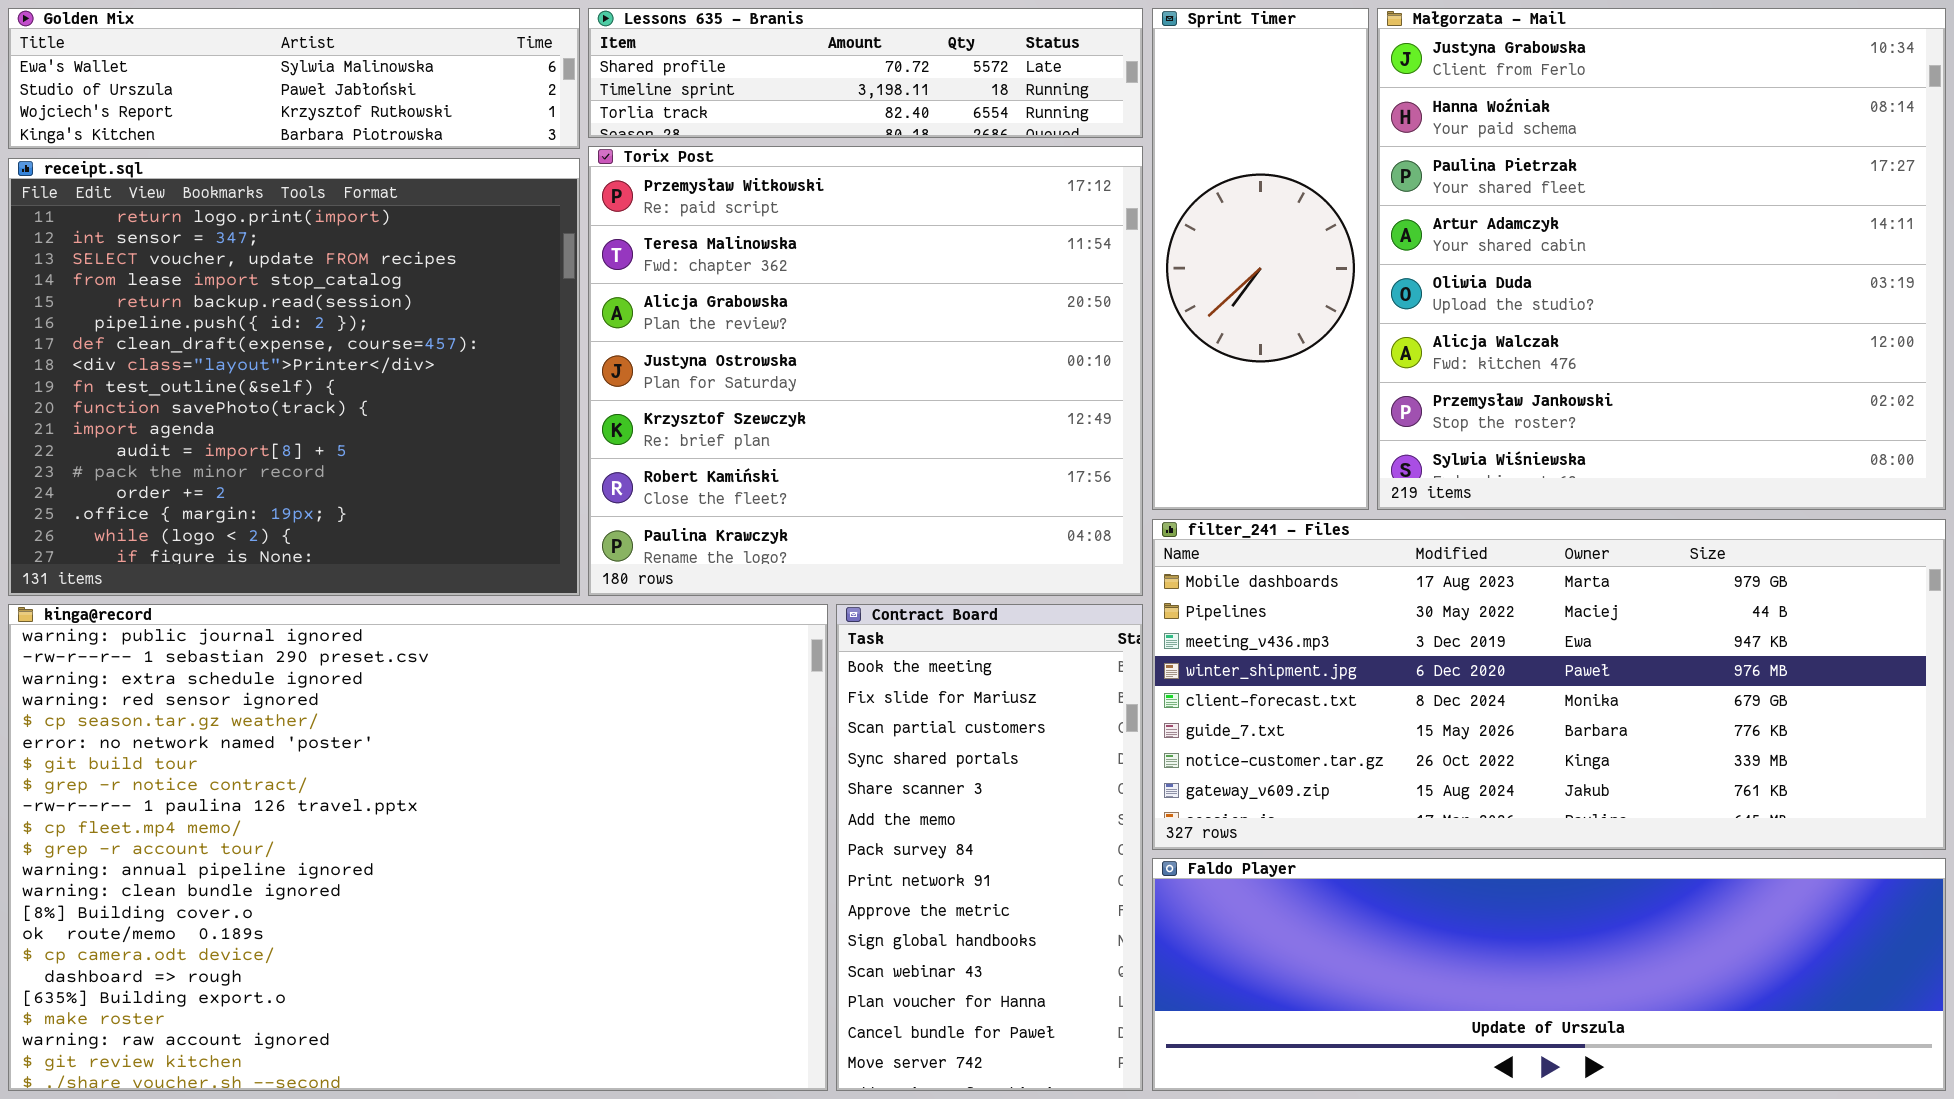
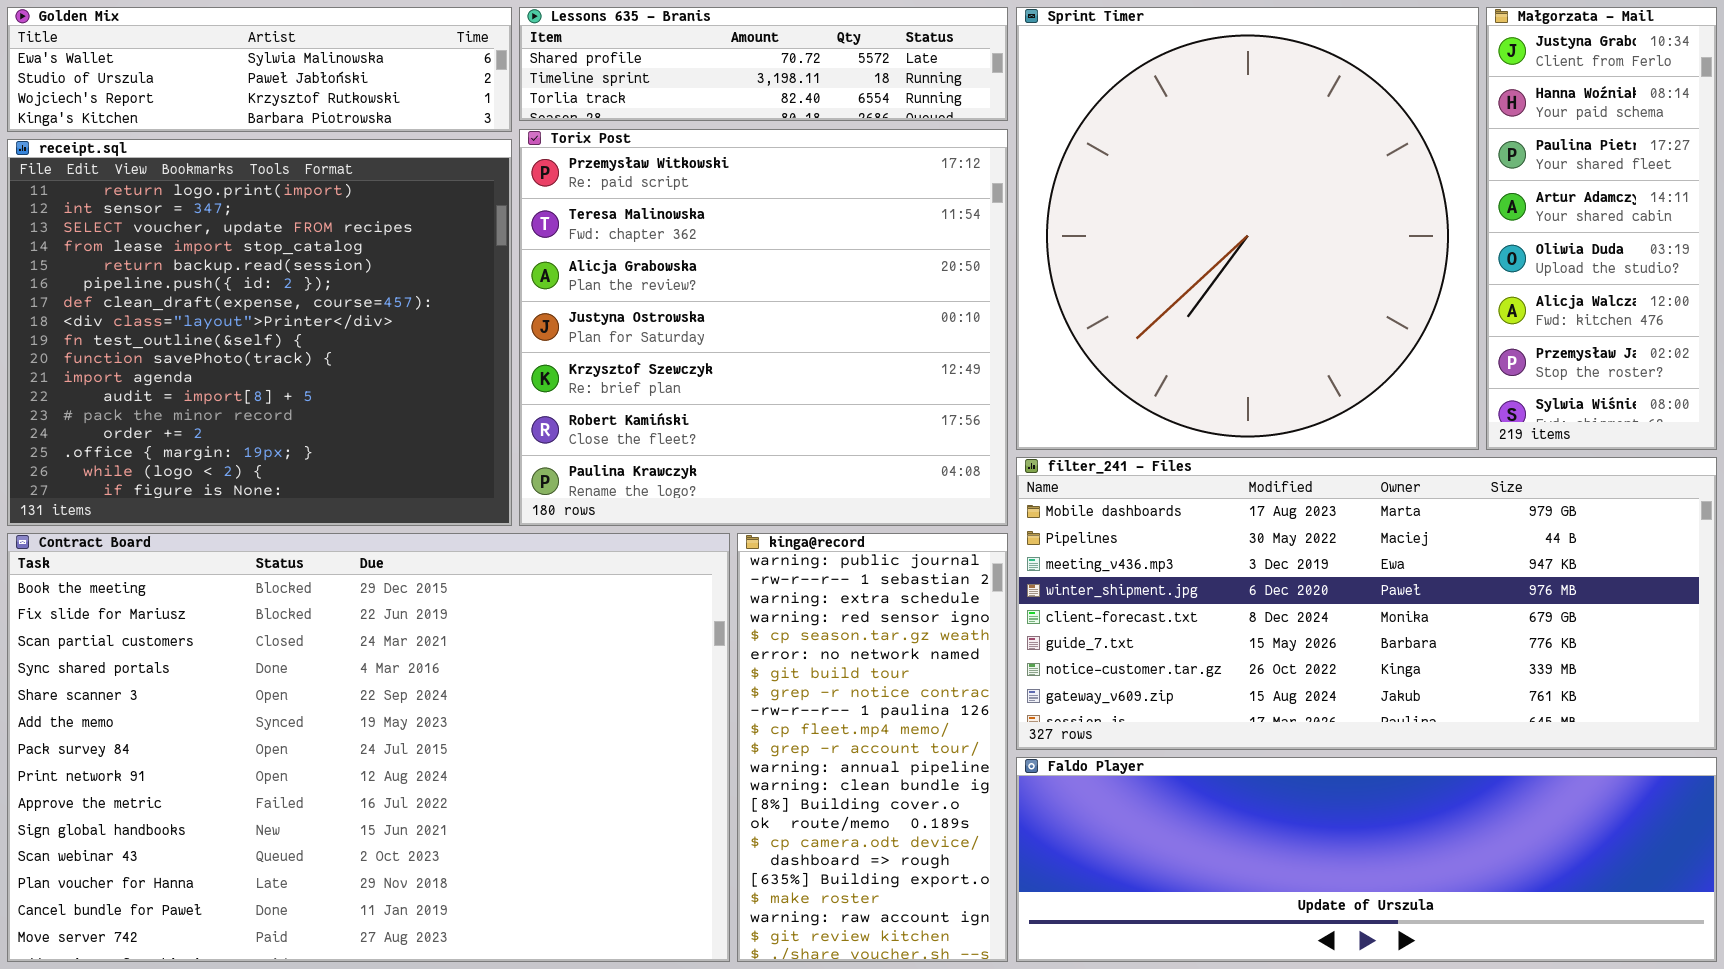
Sprint Timer: [1152,8,1369,510] -> [1016,7,1479,450], resized
Małgorzata - Mail: [1377,8,1946,510] -> [1486,7,1717,450], resized
kinga@record: [8,604,828,1091] -> [737,533,1008,962], moved, resized
Contract Board: [836,604,1143,1091] -> [7,533,730,962], moved, resized

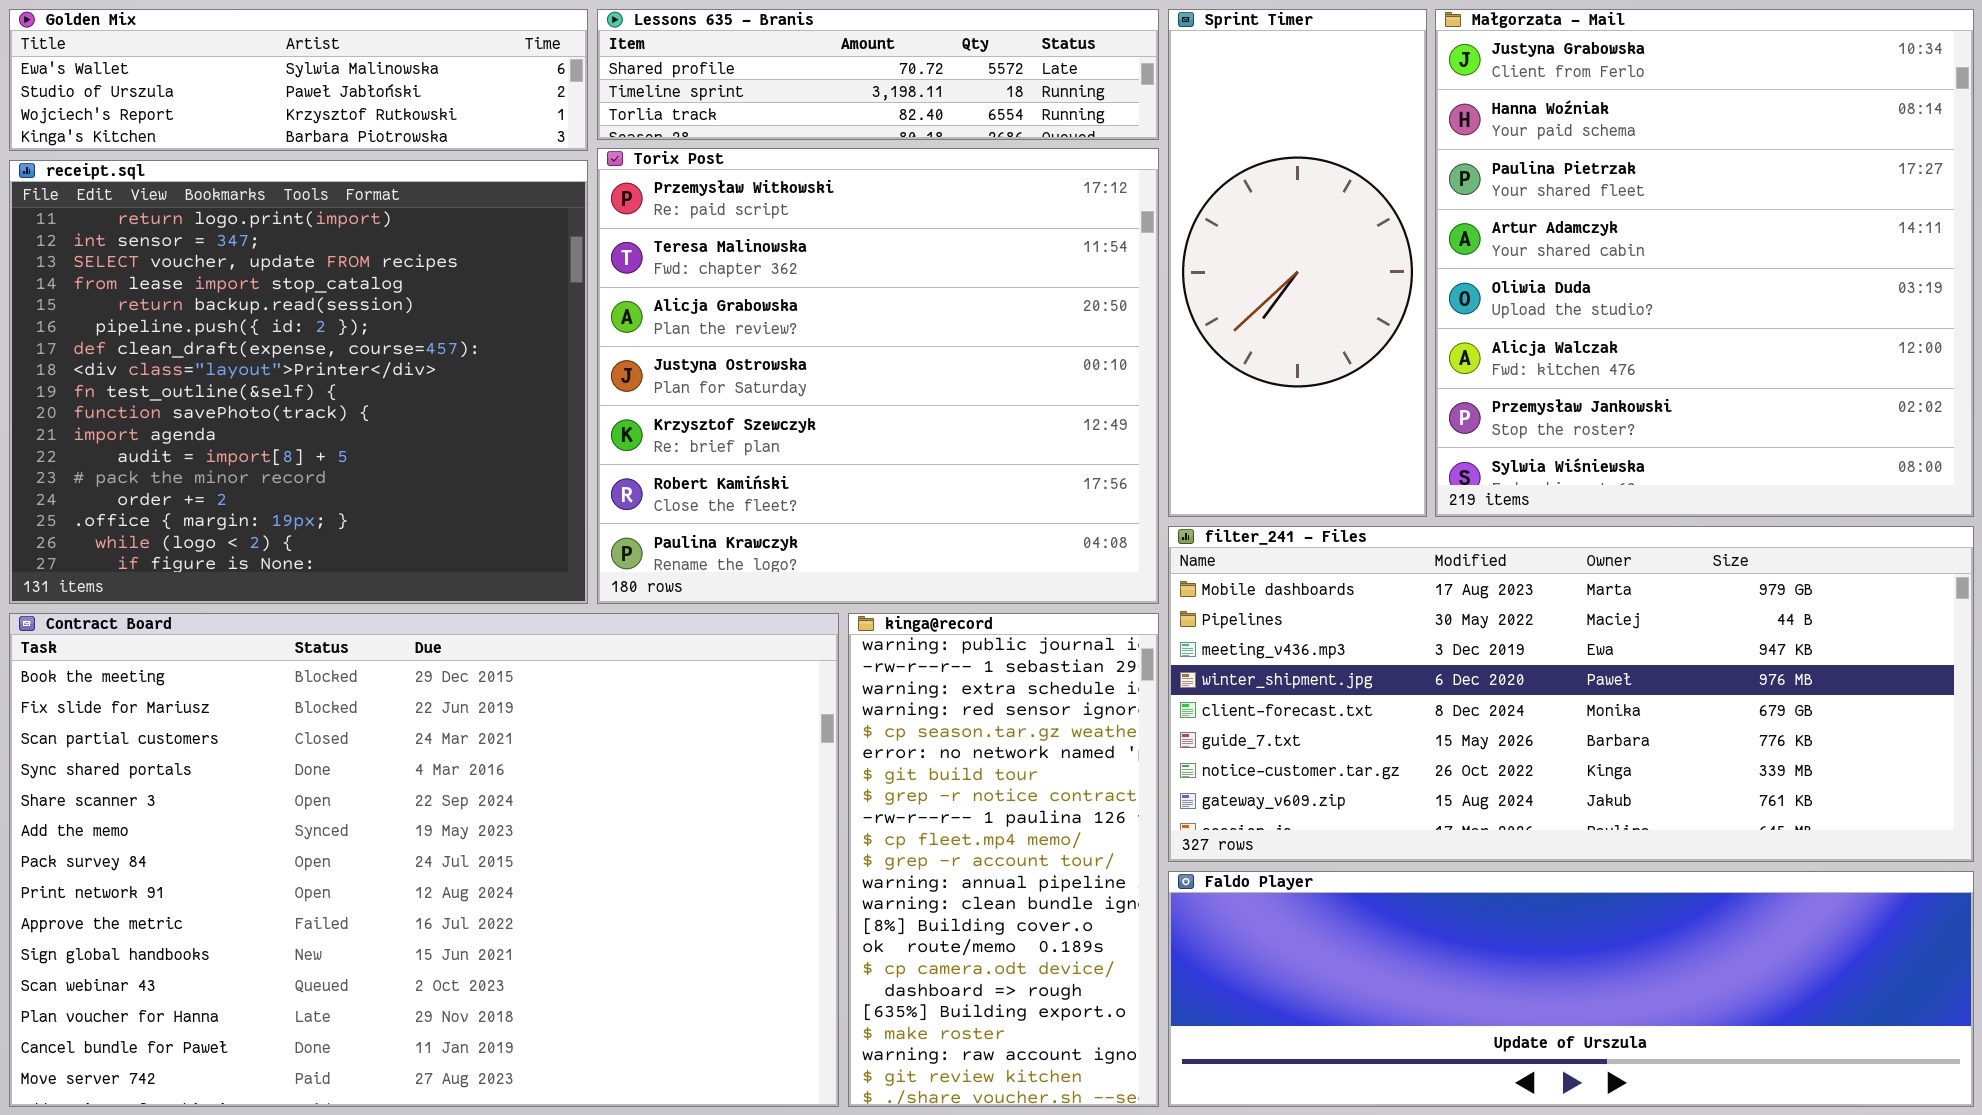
Sprint Timer: [1016,7,1479,450] -> [1168,9,1427,517], resized
Małgorzata - Mail: [1486,7,1717,450] -> [1435,9,1974,517], resized

